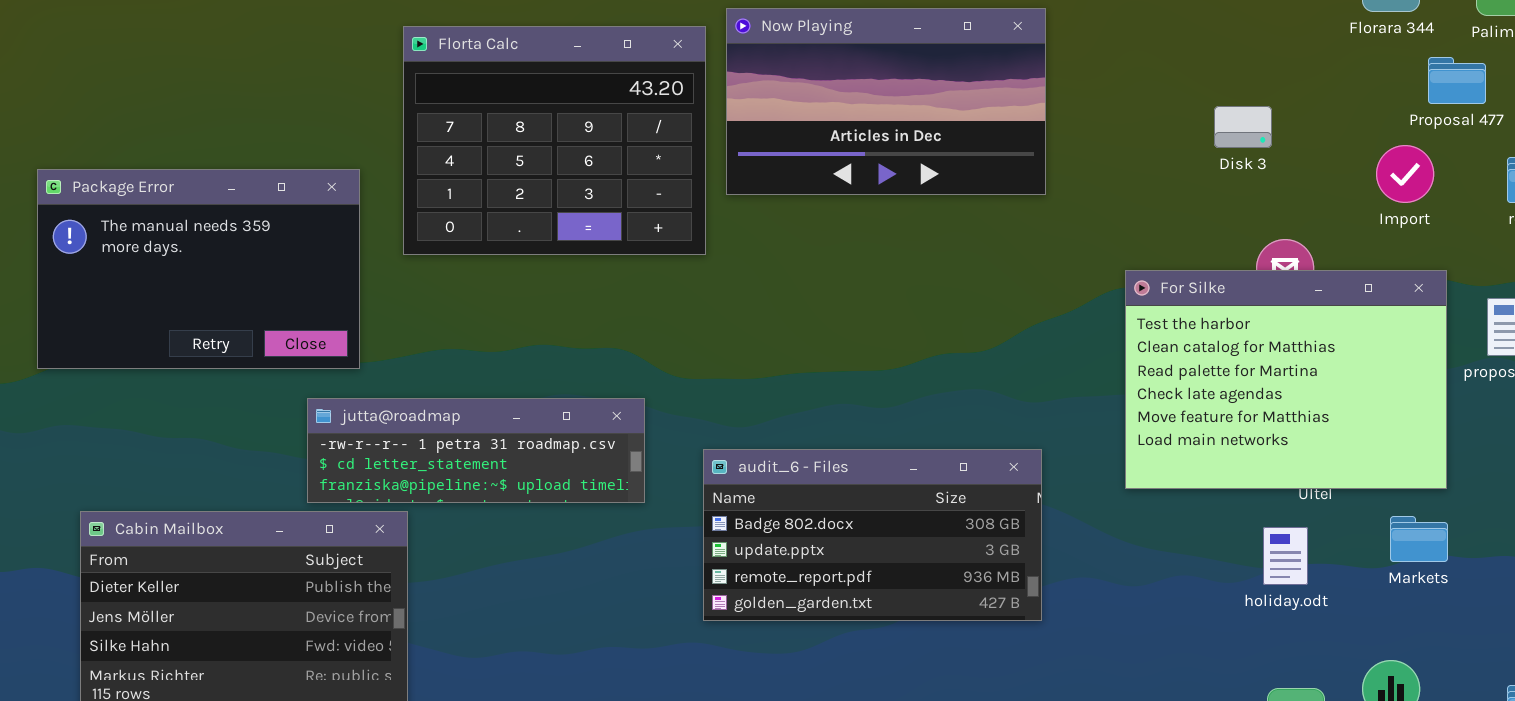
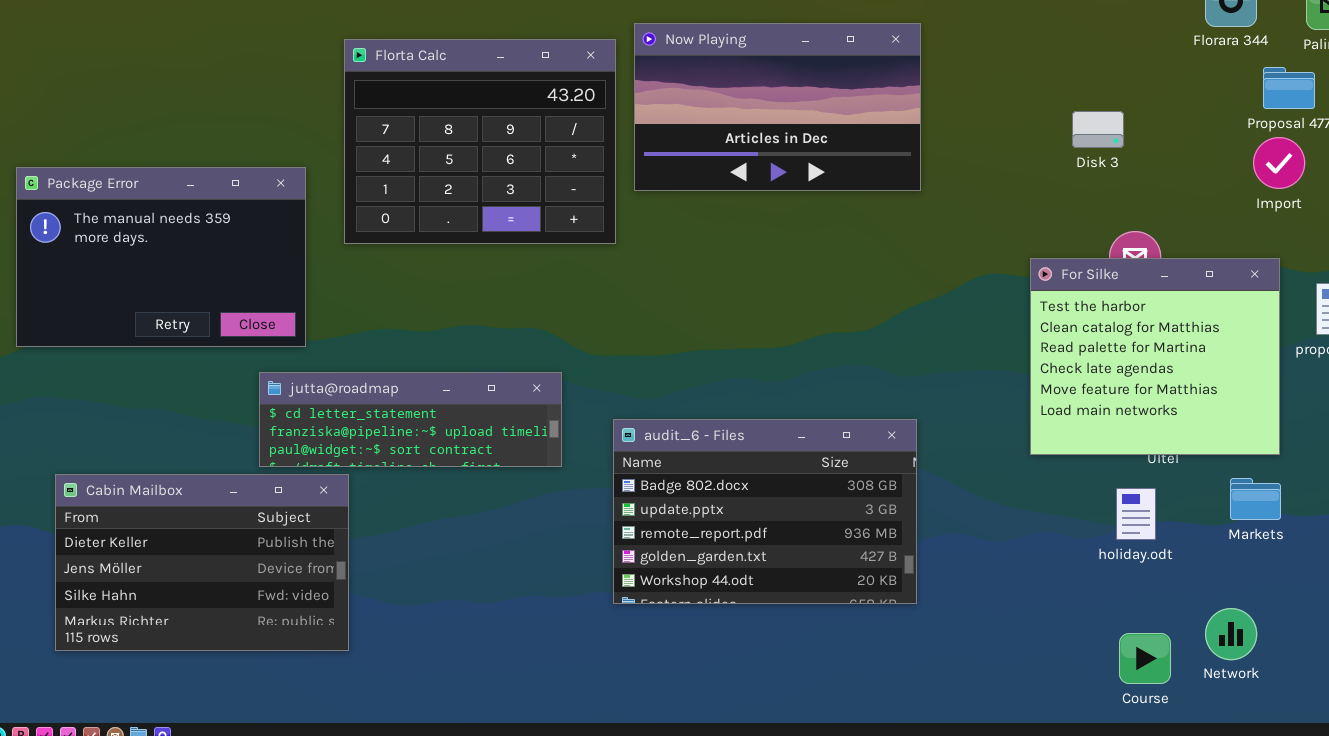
Import: [1376,145,1434,203] -> [1253,137,1305,189], moved
For Silke: [1125,270,1447,489] -> [1030,258,1280,455], resized
jutta@roadmap: [307,398,645,503] -> [259,372,562,467], scrolled down 1 row
audit_6 - Files: [703,449,1042,621] -> [613,419,917,604], resized

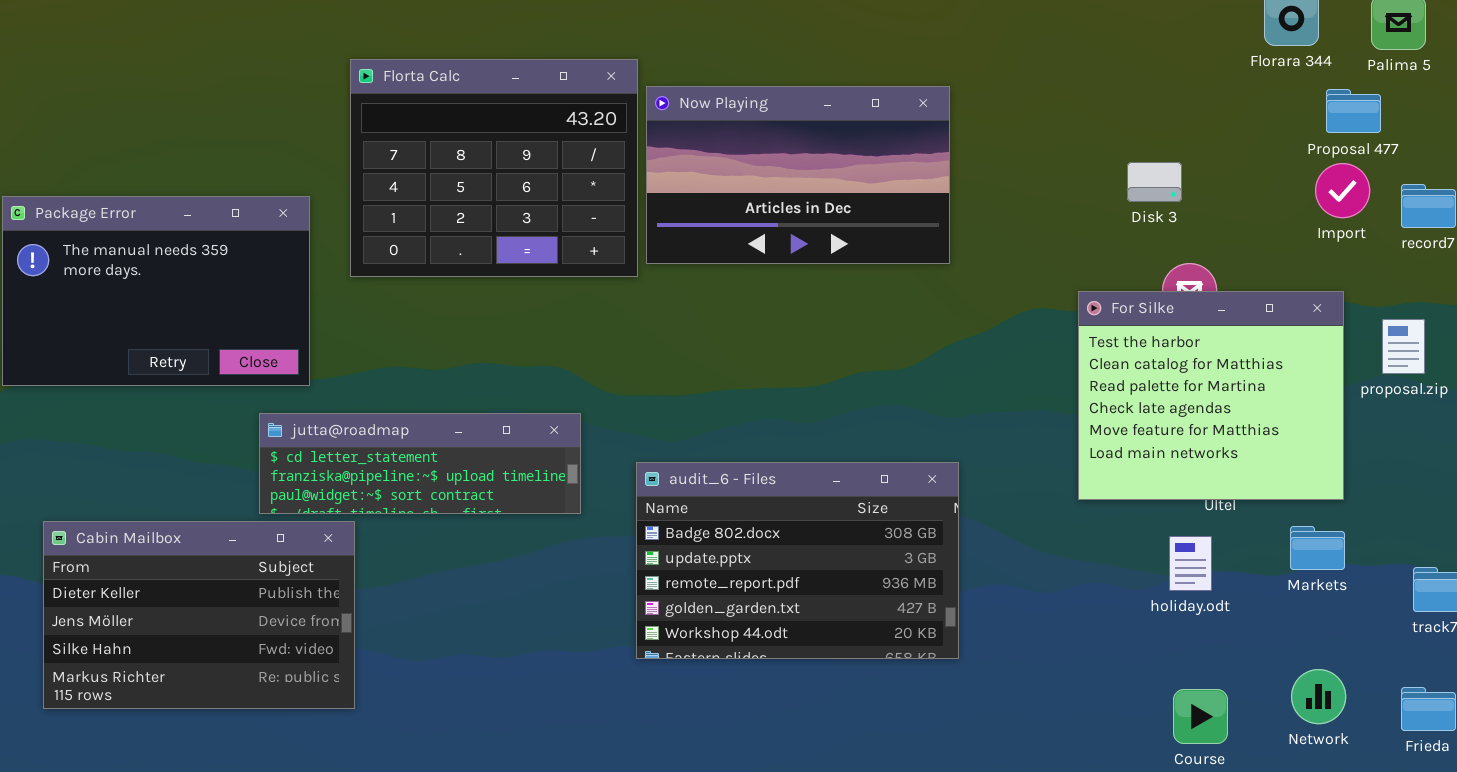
Now Playing: [634,23,921,191] -> [646,86,950,264], moved
Disk 3: [1072,111,1124,148] -> [1127,162,1182,202], moved
Network: [1205,608,1257,660] -> [1291,669,1346,724], moved

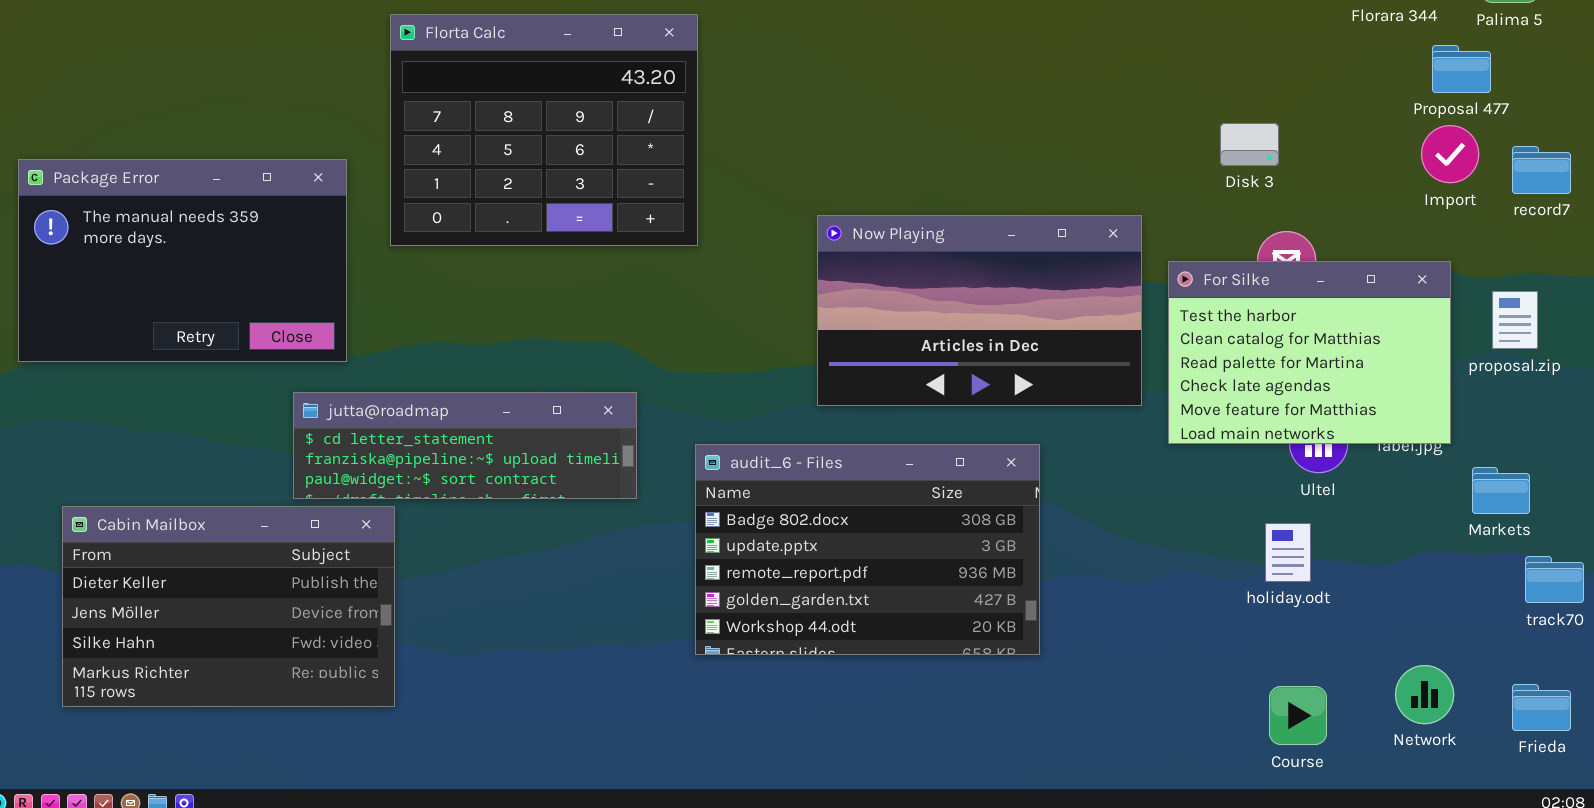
Now Playing: [646,86,950,264] -> [817,215,1142,406], moved
For Silke: [1078,291,1344,500] -> [1168,261,1451,444], resized
Markets: [1290,526,1345,570] -> [1472,467,1530,514], moved

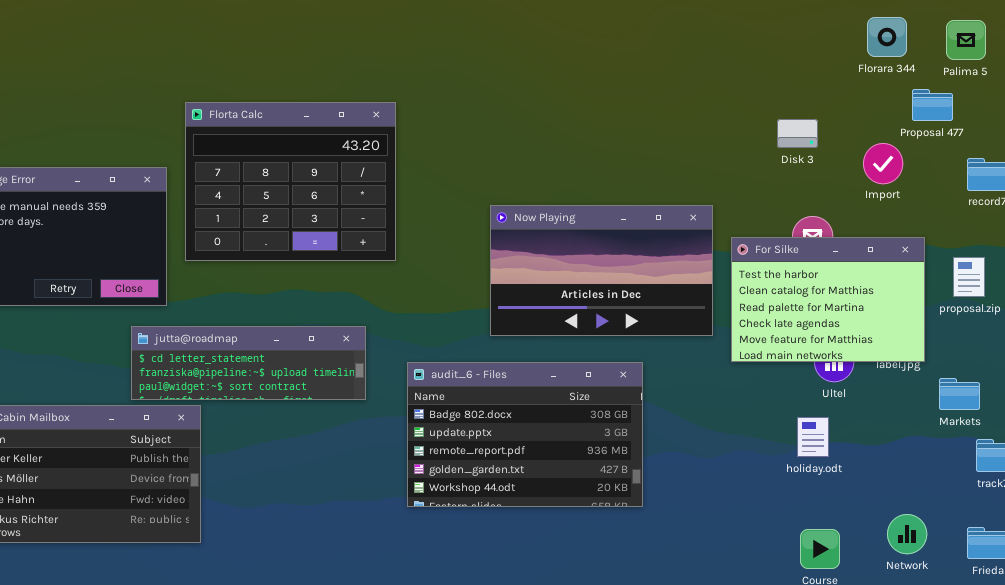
Florta Calc: [390,14,698,246] -> [185,102,396,261], moved
Disk 3: [1220,123,1279,166] -> [777,119,818,148], moved
Import: [1421,125,1479,183] -> [863,143,903,184], moved

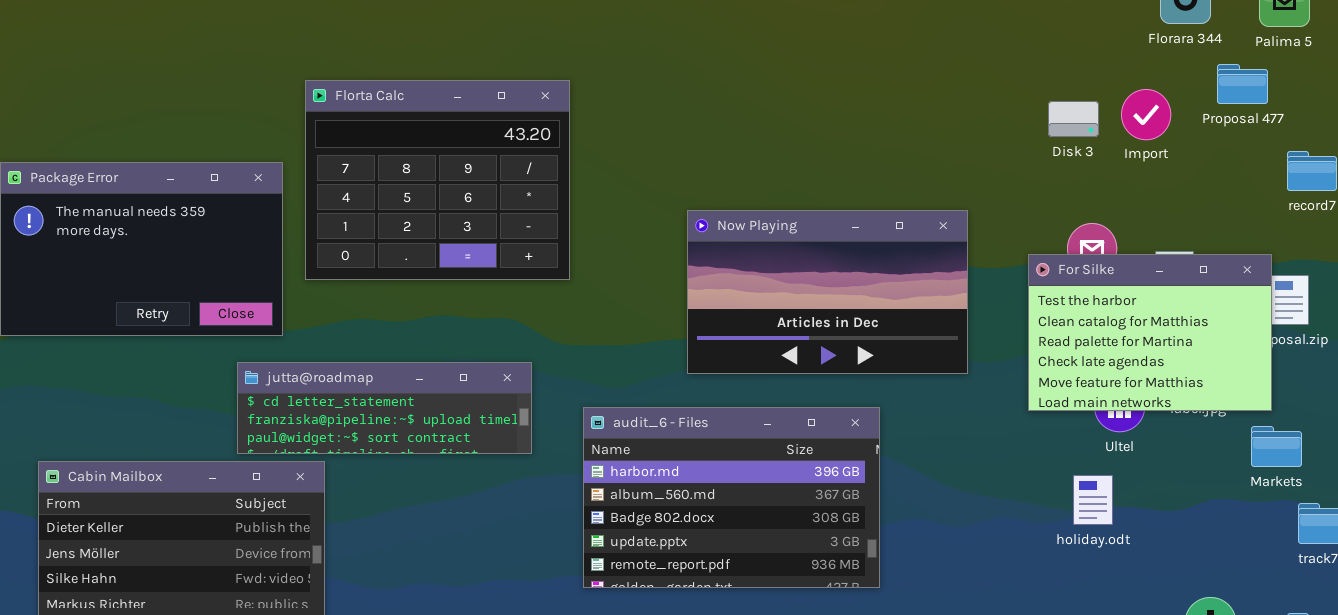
Import: [863,143,903,184] -> [1121,89,1171,140], moved
For Silke: [731,237,925,362] -> [1028,254,1272,411], moved
audit_6 - Files: [407,362,643,507] -> [583,407,880,588], scrolled up 2 rows

